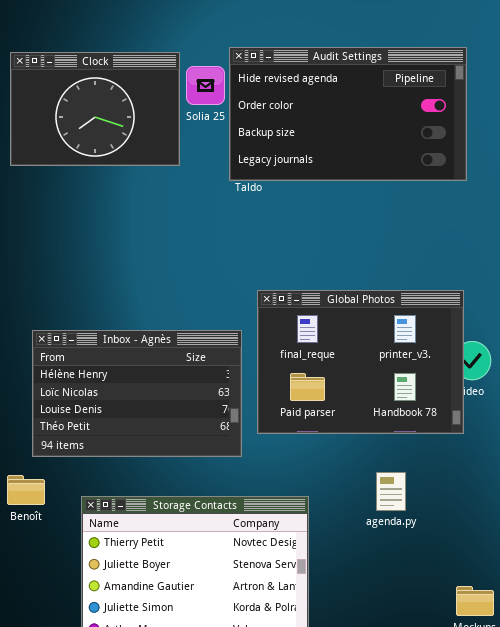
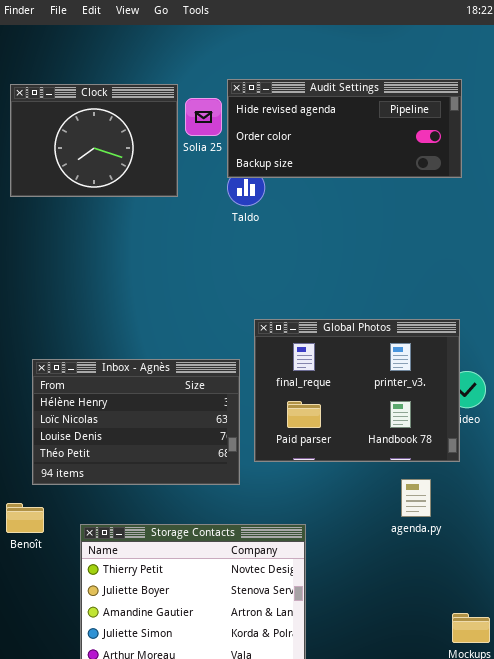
Audit Settings: [229,47,467,181] -> [227,79,462,178], resized
agenda.py: [376,472,406,511] -> [401,479,431,517], moved

